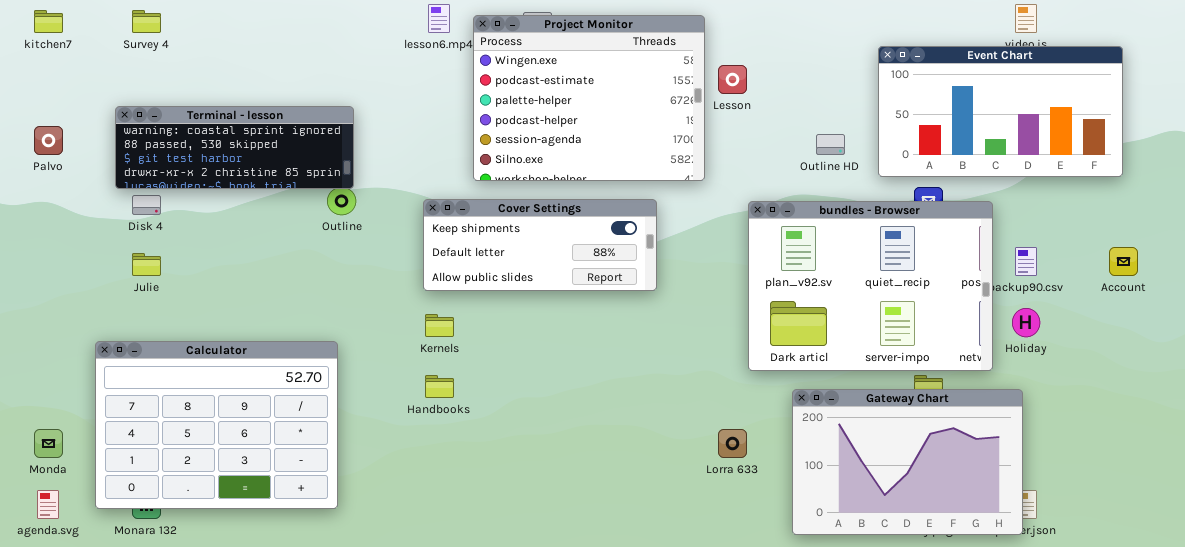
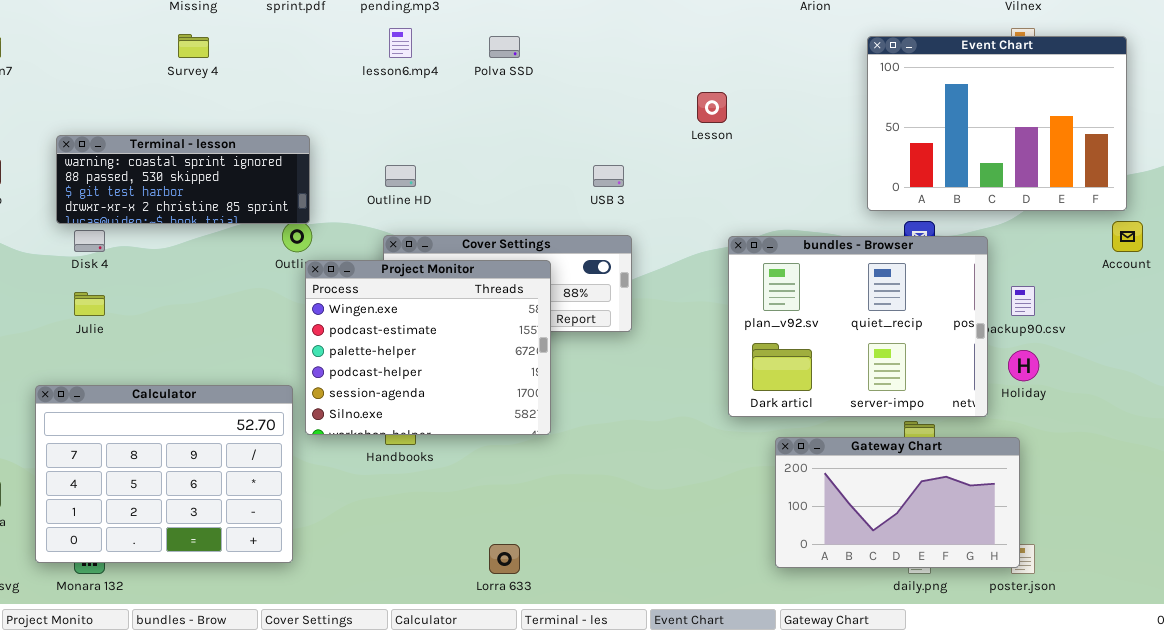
Survey 4: [132,10,161,33] -> [178,34,209,58], moved
Project Monitor: [473,15,705,181] -> [305,260,551,435], moved
Event Chart: [878,46,1123,177] -> [867,36,1127,211], resized
Outline HD: [816,134,845,155] -> [385,165,416,187], moved
Account: [1109,247,1138,276] -> [1112,221,1143,252], moved
Gateway Chart: [792,389,1023,535] -> [775,437,1020,568], resized
Lorra 633: [718,429,747,458] -> [489,544,520,574], moved

